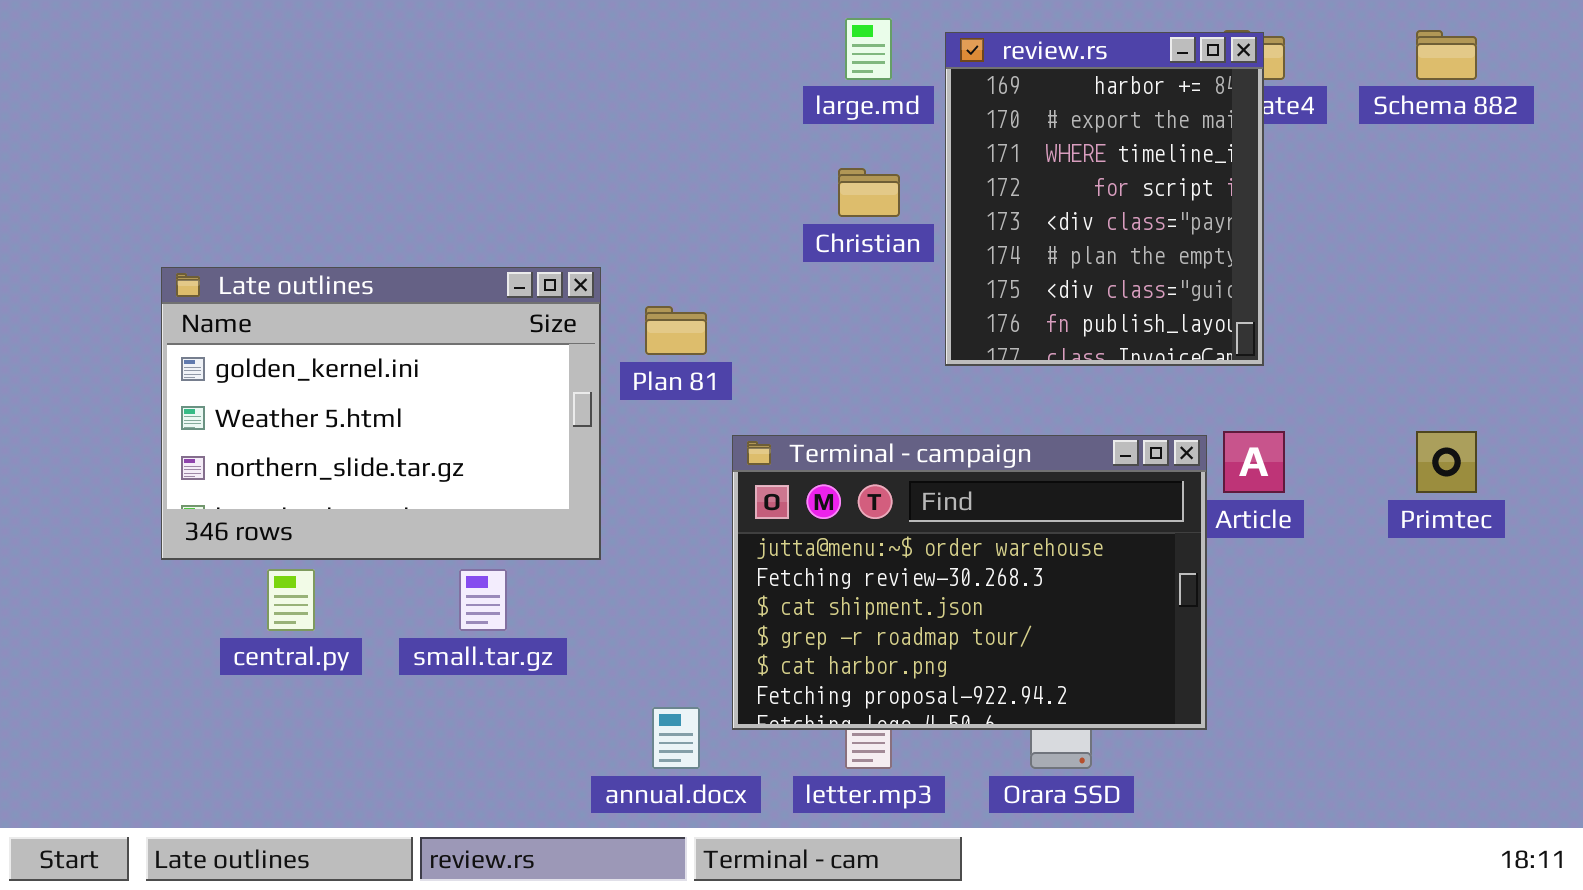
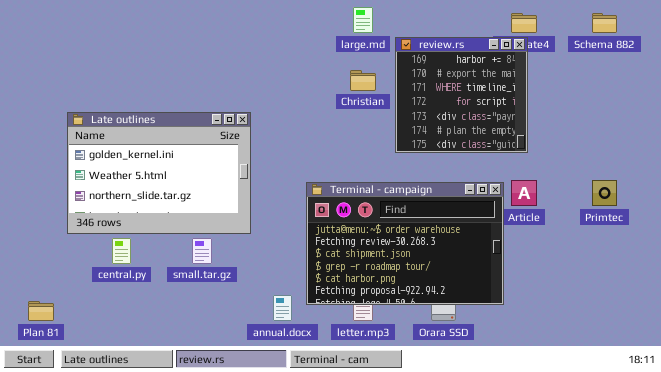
review.rs: [945,32,1264,366] -> [395,37,528,153], resized
Plan 81: [645,306,707,355] -> [28,301,54,321], moved

